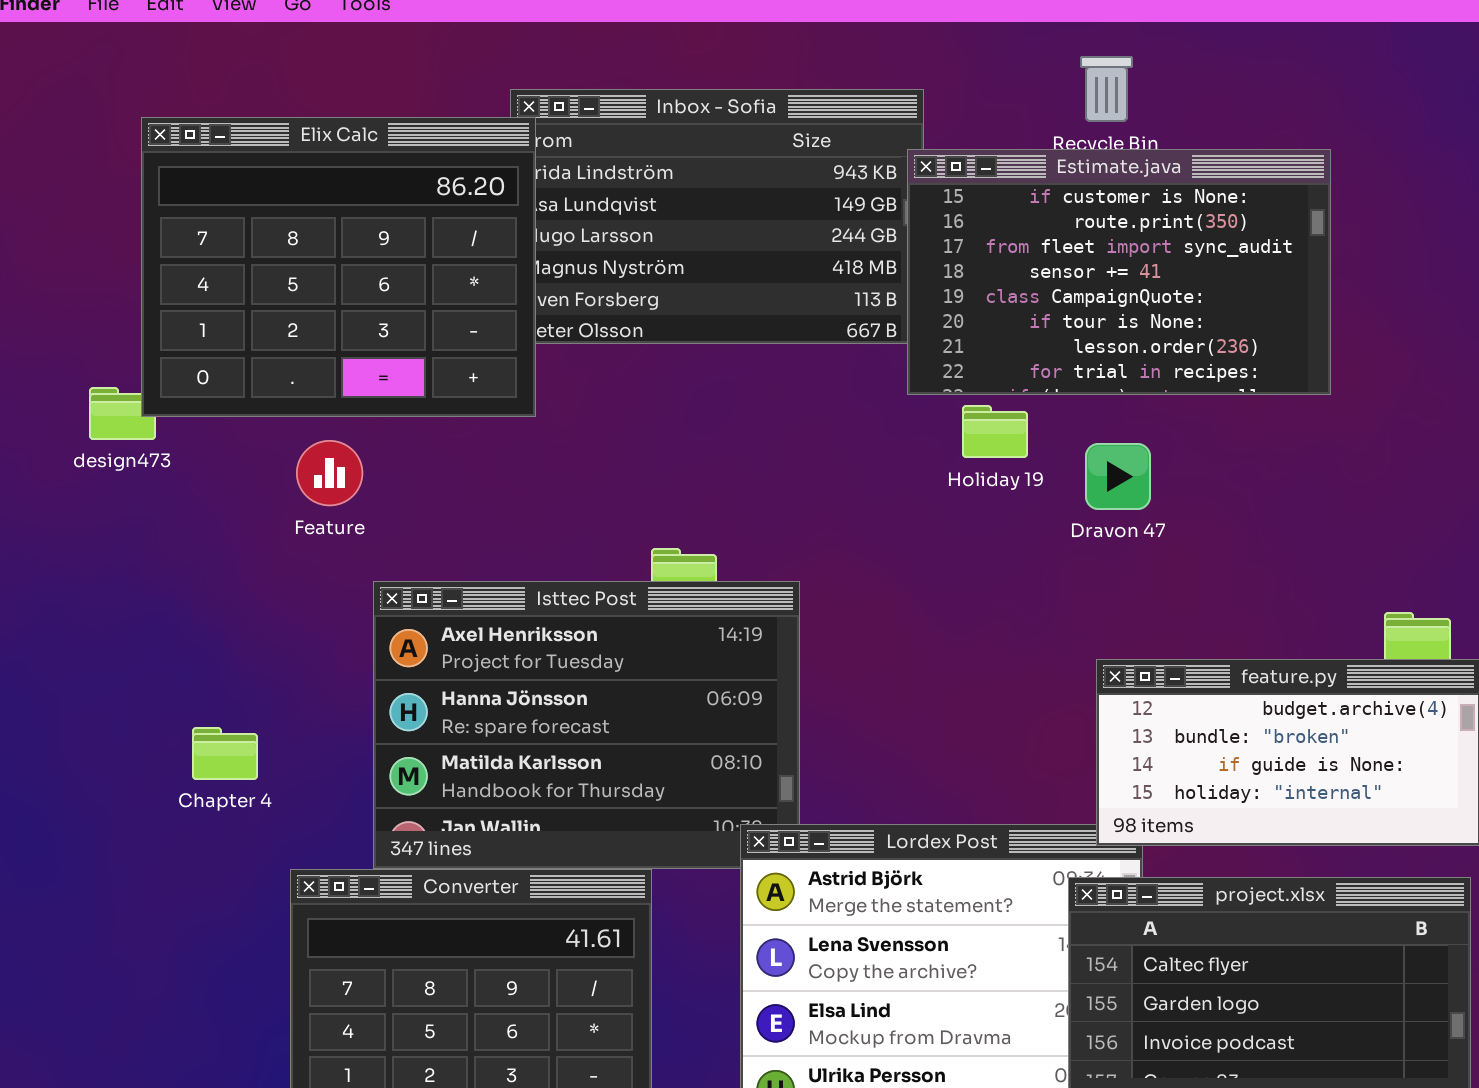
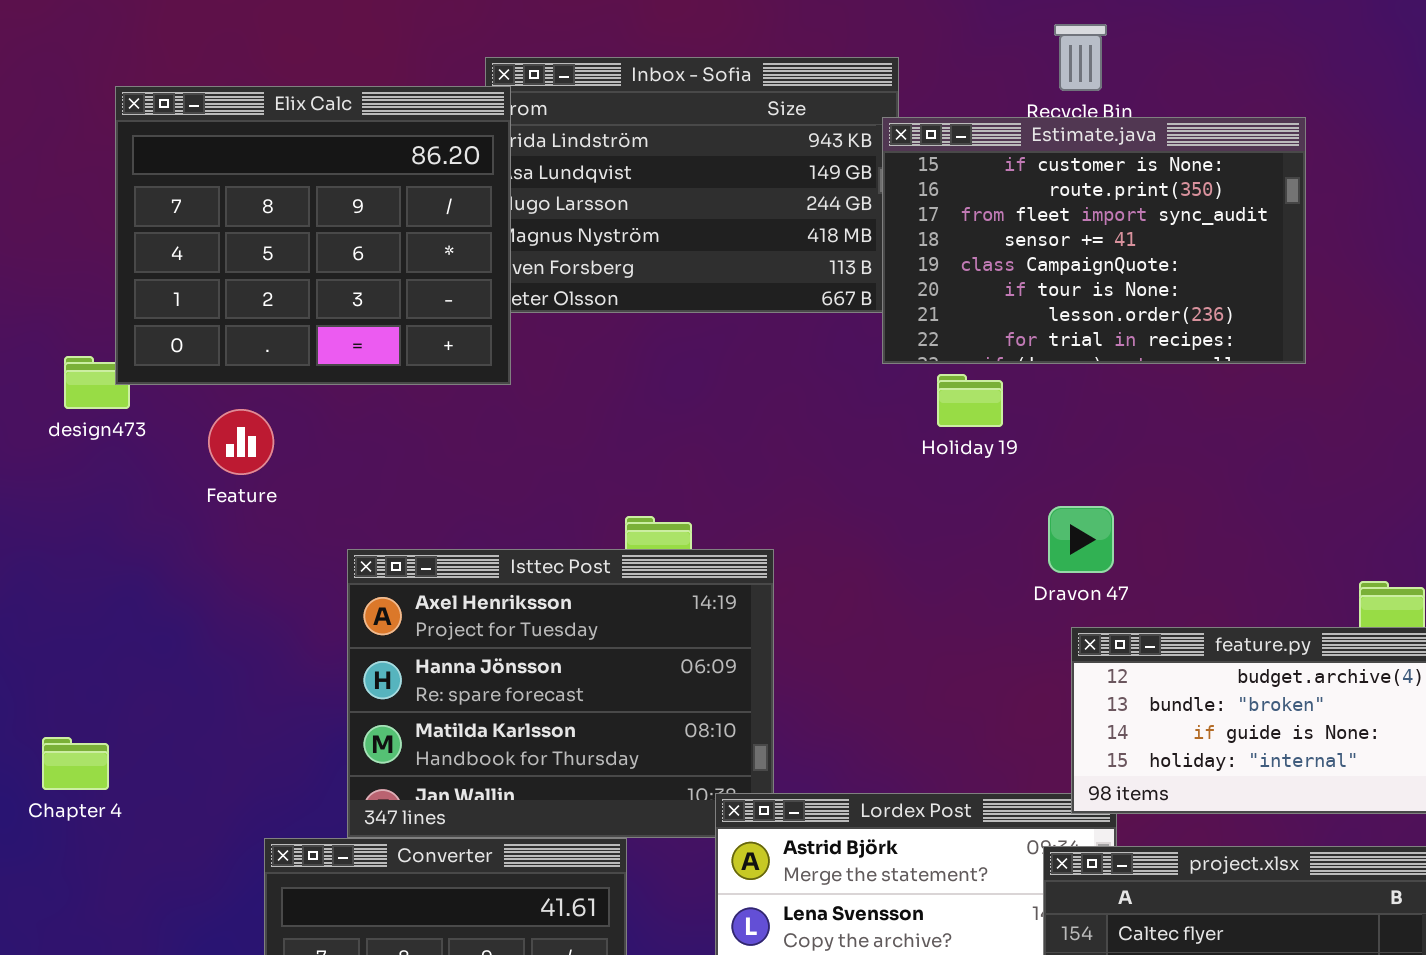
Feature: [296,440,363,506] -> [208,409,274,475], moved
Dravon 47: [1085,443,1151,510] -> [1048,506,1114,573], moved
Chapter 4: [192,727,258,780] -> [42,737,109,790], moved

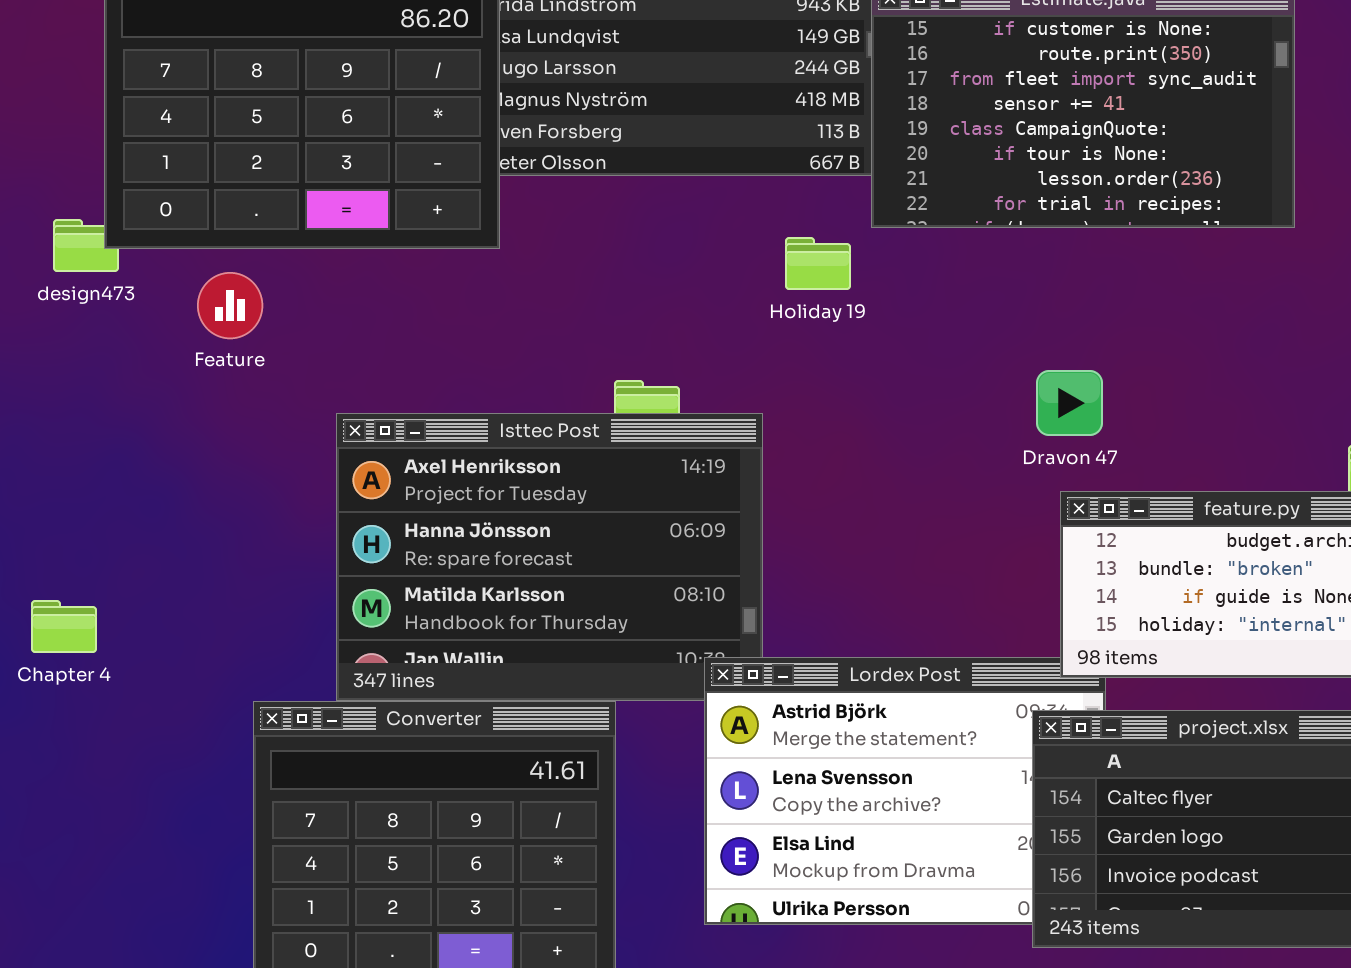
Holiday 19: [937,374,1003,427] -> [785,237,851,290], moved

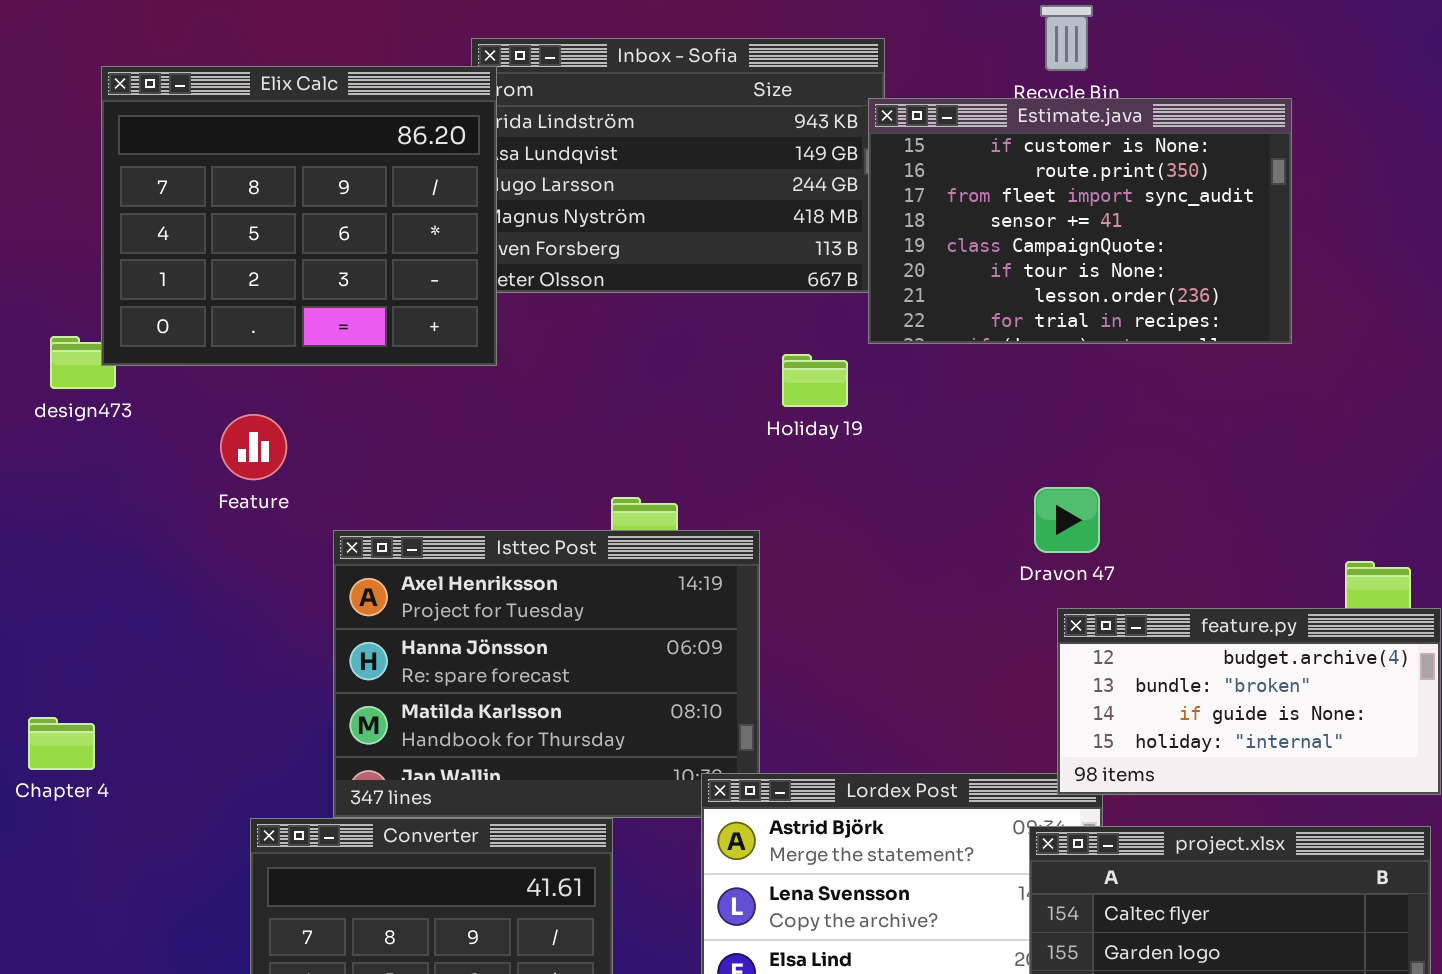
Feature: [197,272,263,339] -> [220,414,287,480], moved

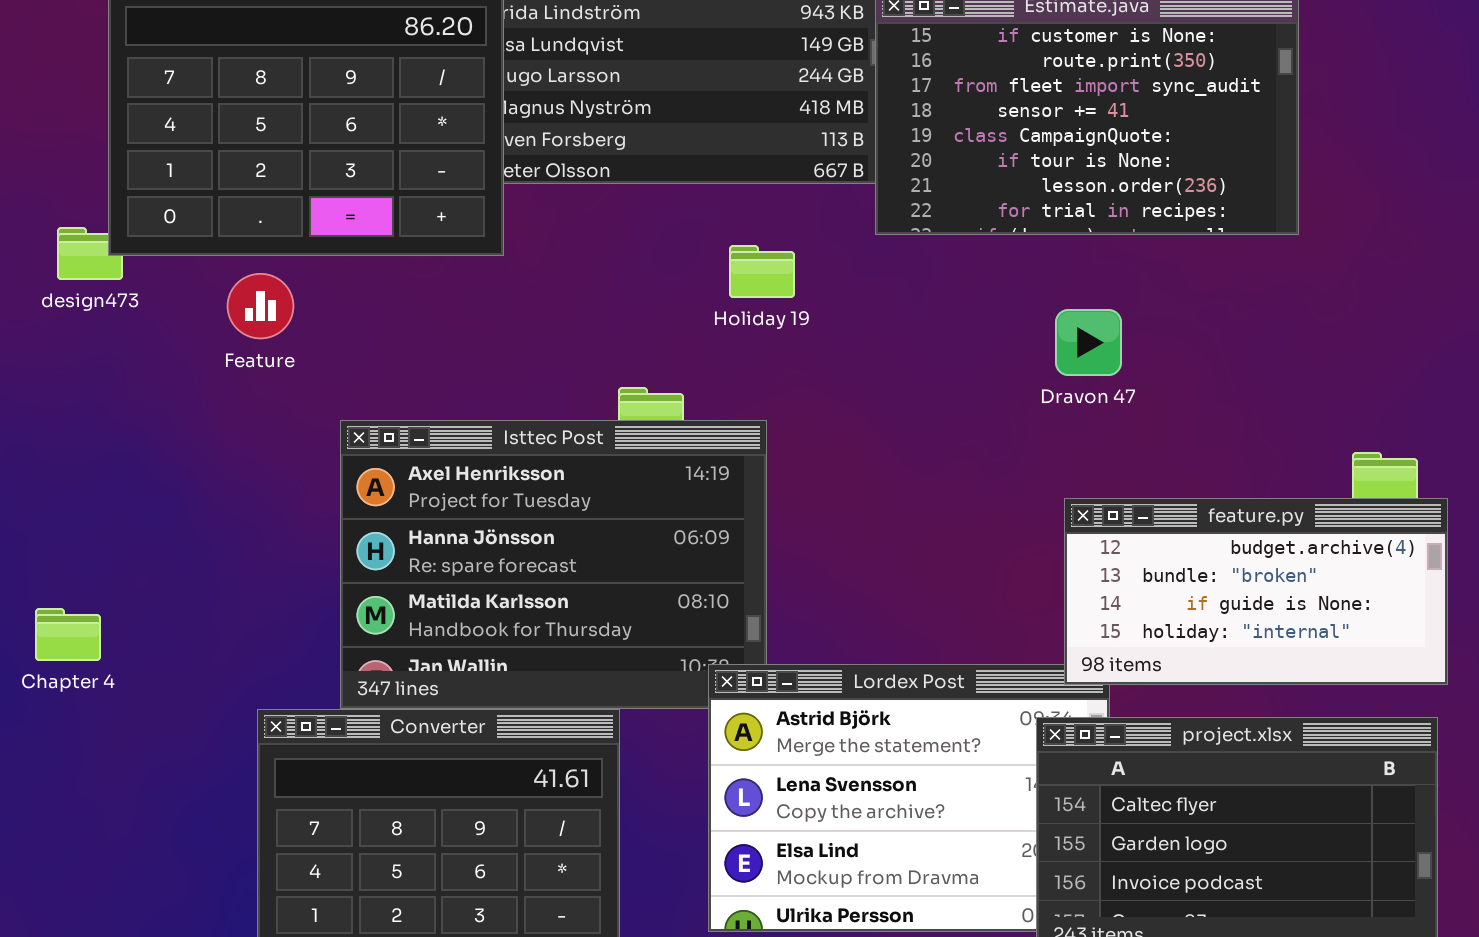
Holiday 19: [782,354,848,407] -> [729,245,795,298], moved
Feature: [220,414,287,480] -> [227,273,294,339], moved
Dravon 47: [1034,487,1100,553] -> [1055,309,1122,376], moved

